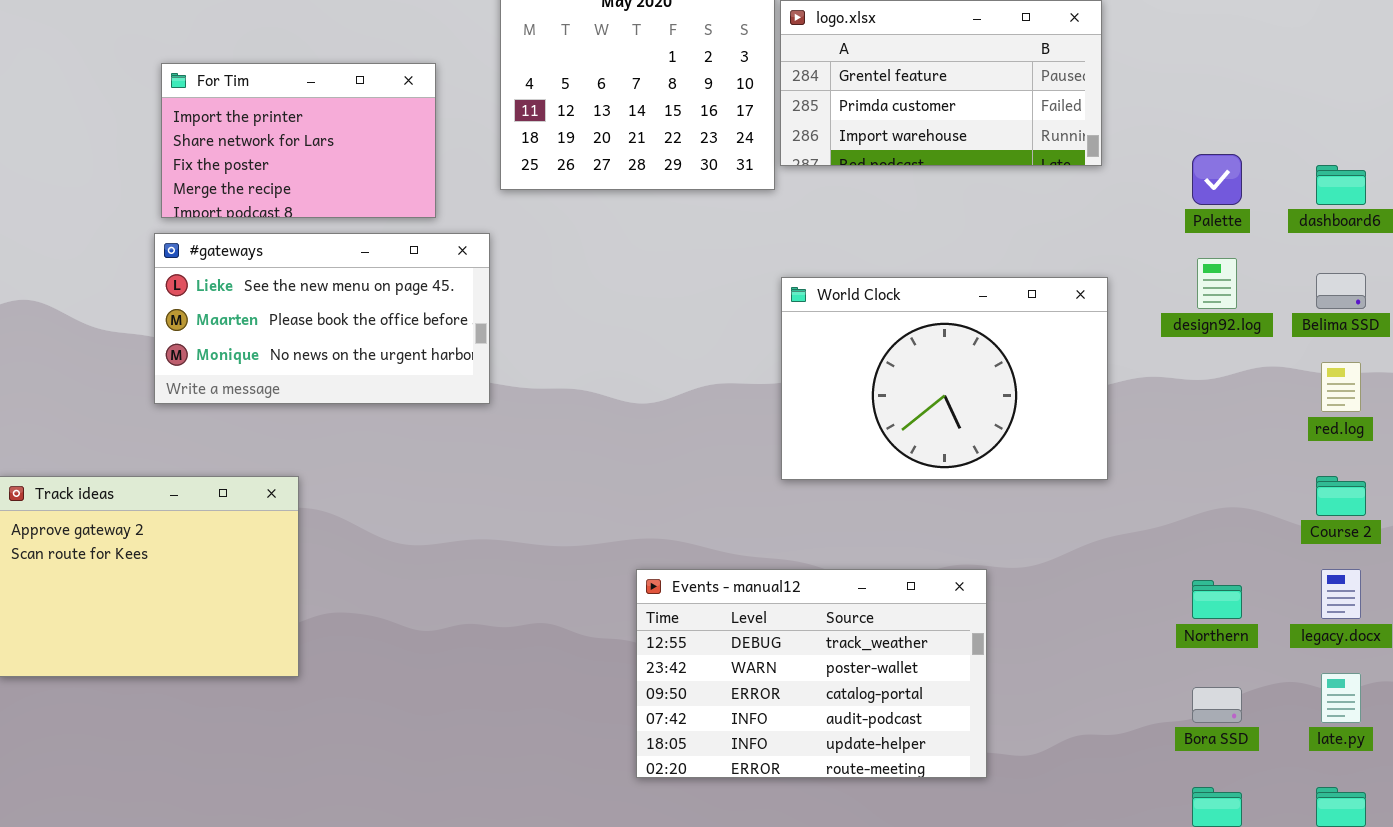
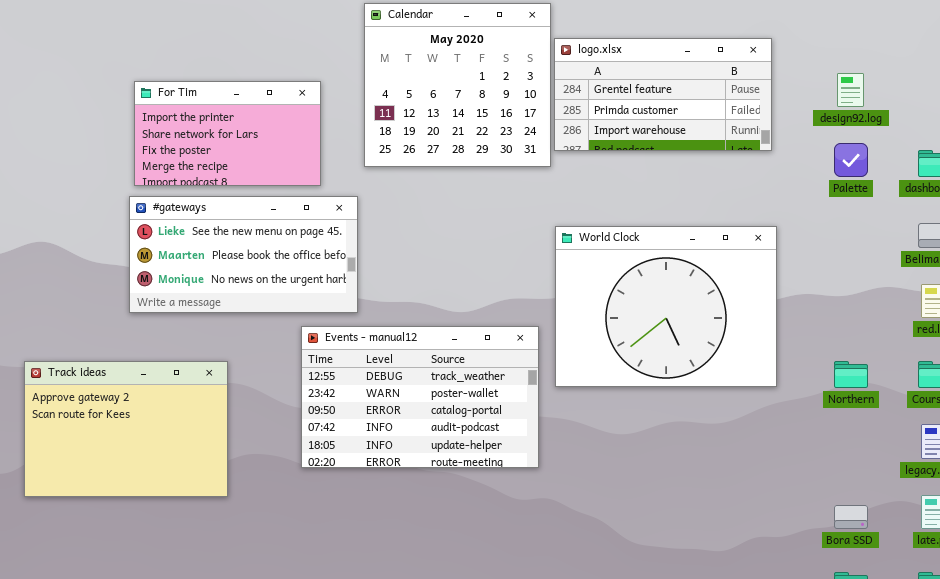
design92.log: [1197,258,1237,309] -> [837,73,864,107], moved
World Clock: [781,277,1108,480] -> [555,226,777,387], resized
Events - manual12: [636,569,987,778] -> [301,326,539,468], moved
Northern: [1192,580,1242,619] -> [834,361,868,388], moved

